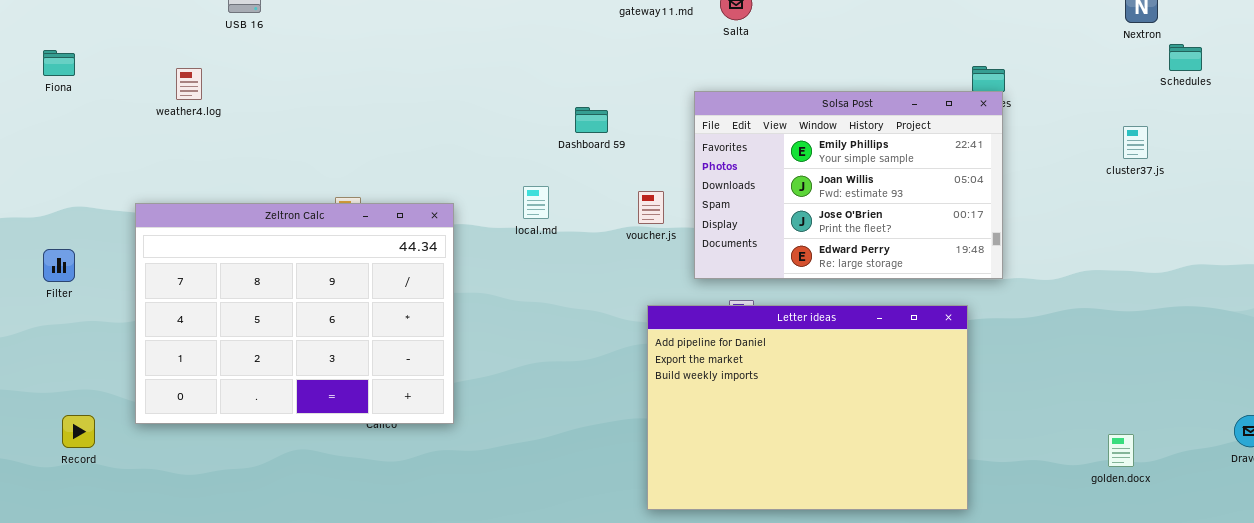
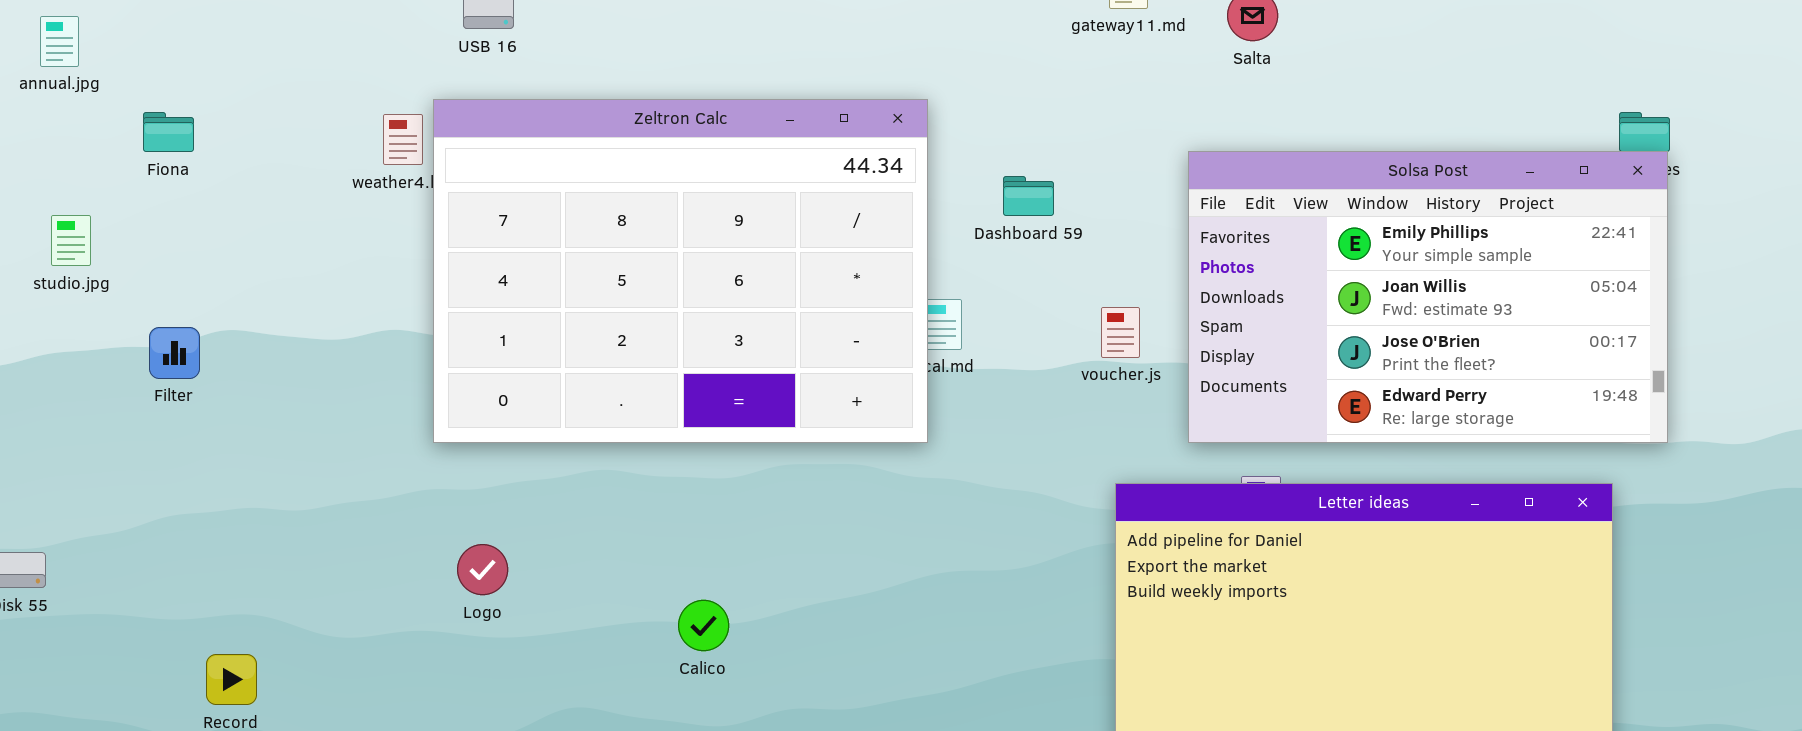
Fiona: [43,50,75,76] -> [143,112,194,152], moved
Zeltron Calc: [135,203,454,424] -> [433,99,928,443], moved
Filter: [43,249,75,282] -> [149,327,200,379], moved

